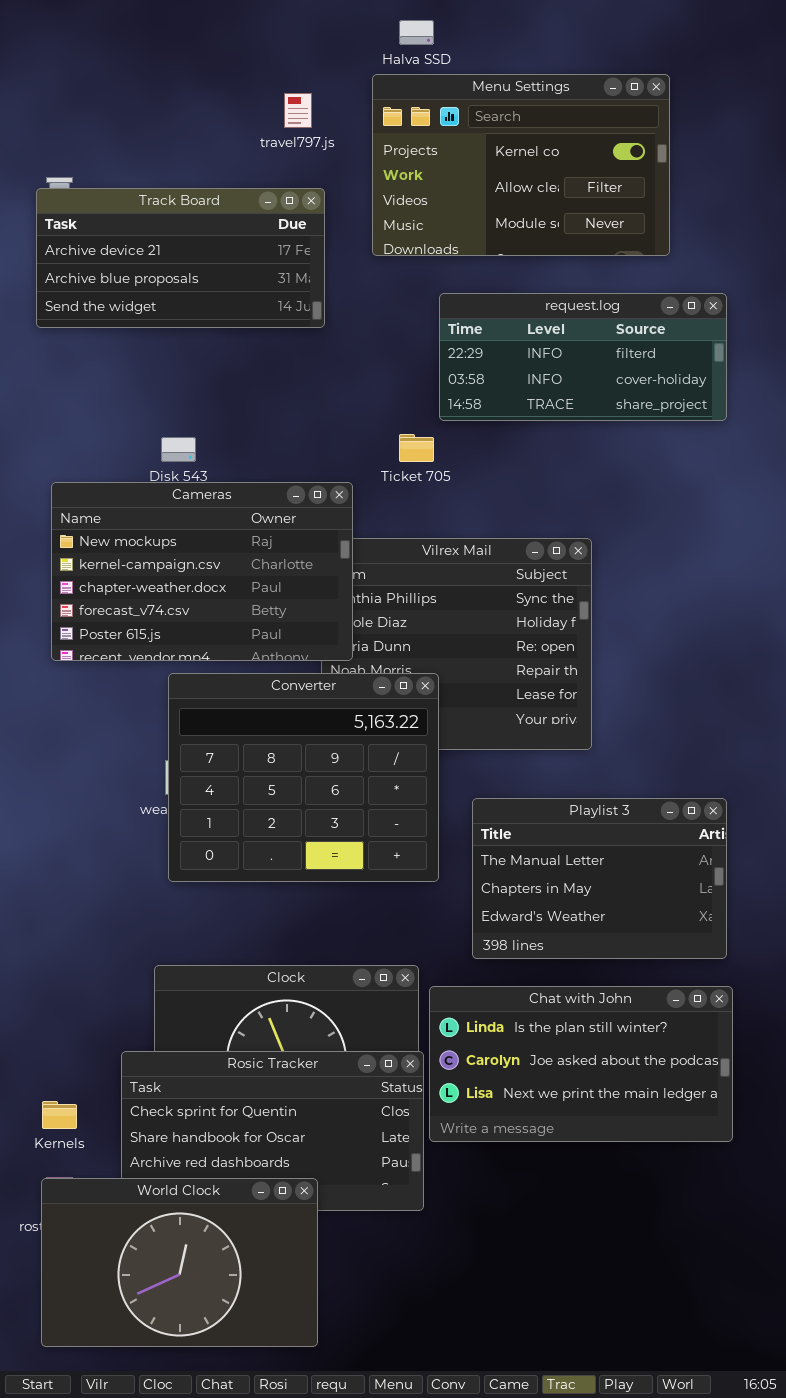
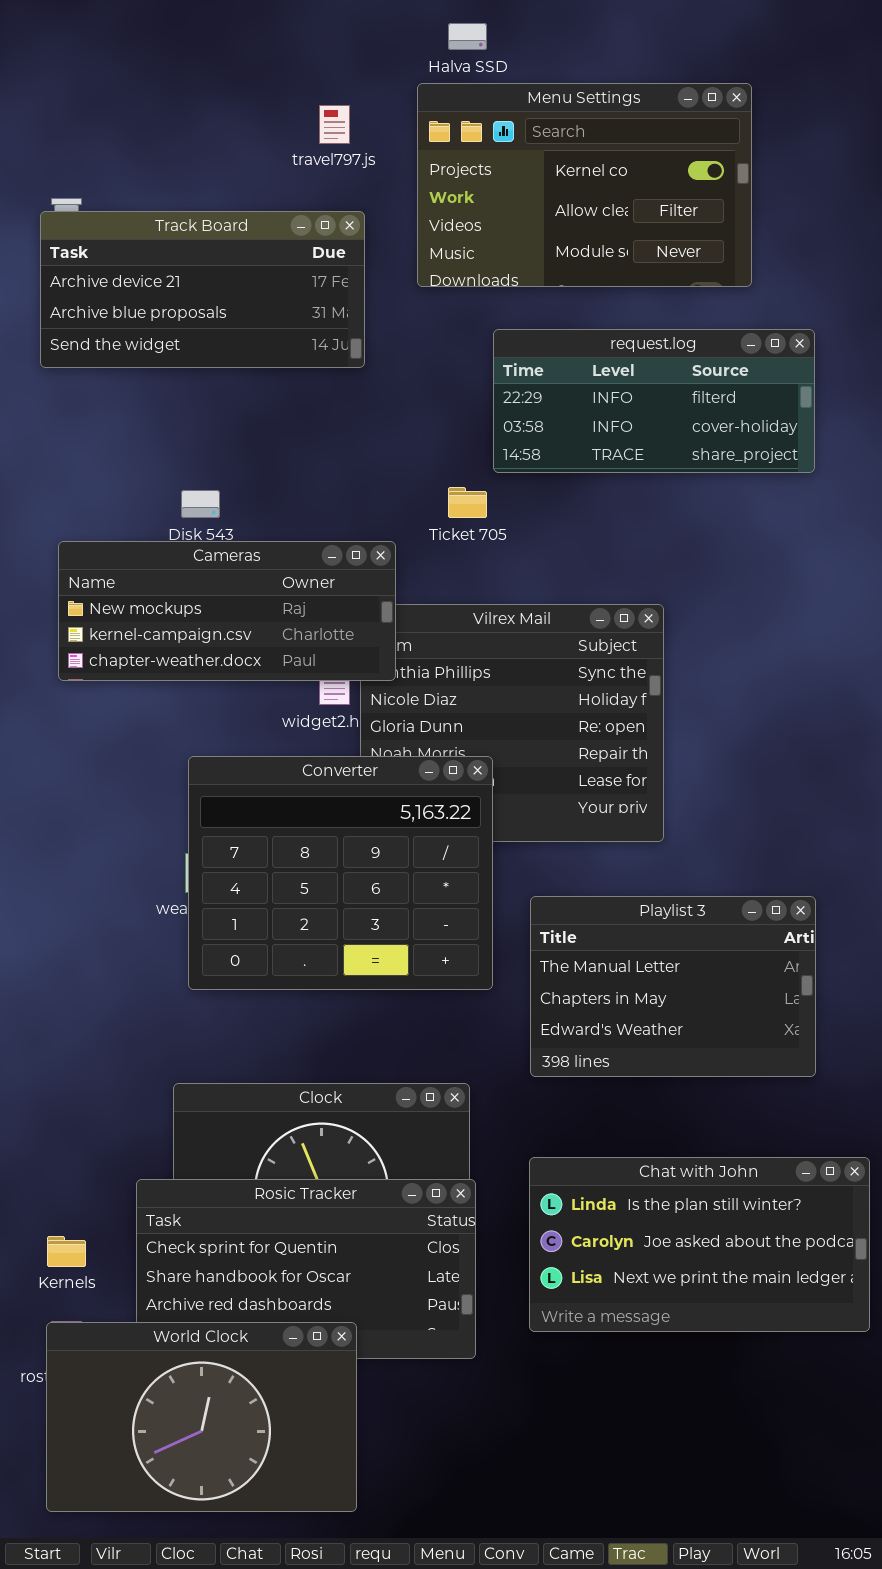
Cameras: [51,482,353,661] -> [58,541,396,681], resized
Chat with John: [429,986,733,1142] -> [529,1157,870,1332], moved

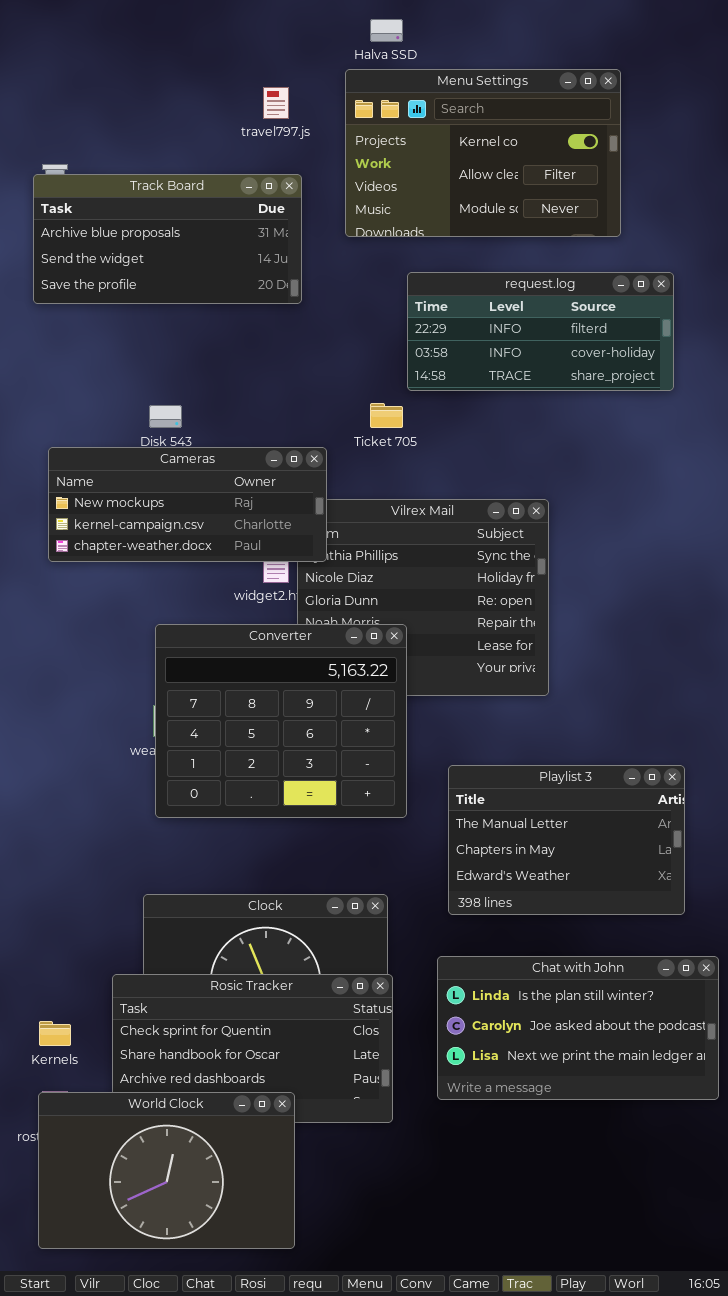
Track Board: [40,211,365,368] -> [33,174,302,304], scrolled down 1 row
Playlist 3: [530,896,816,1077] -> [448,765,685,915], moved

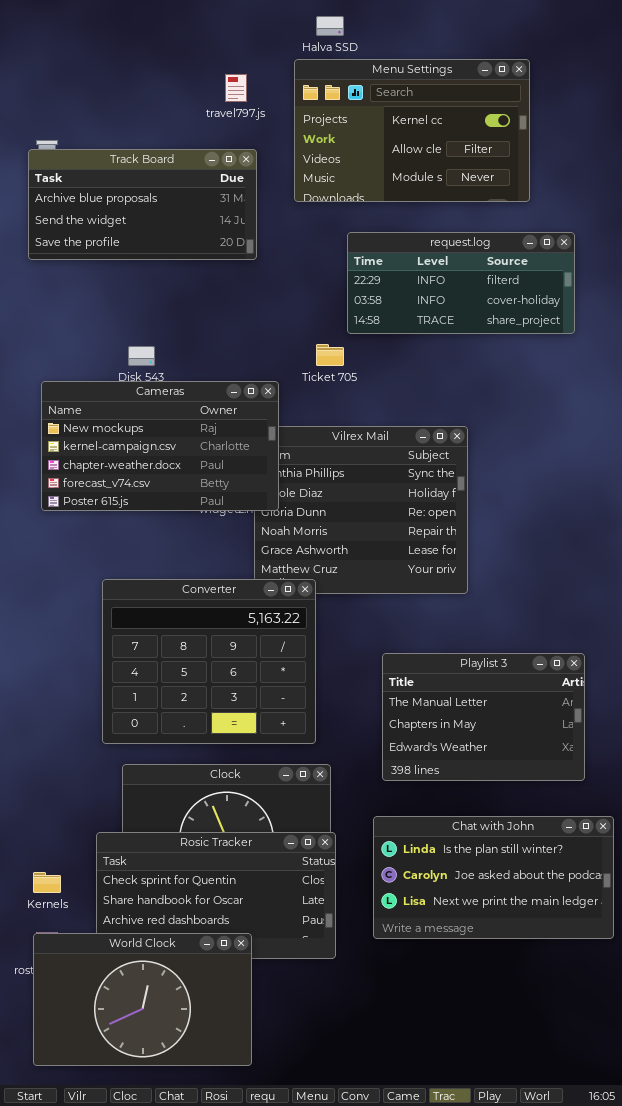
Cameras: [48,447,327,562] -> [41,381,279,511], resized
Converter: [155,624,407,818] -> [102,579,316,744], moved

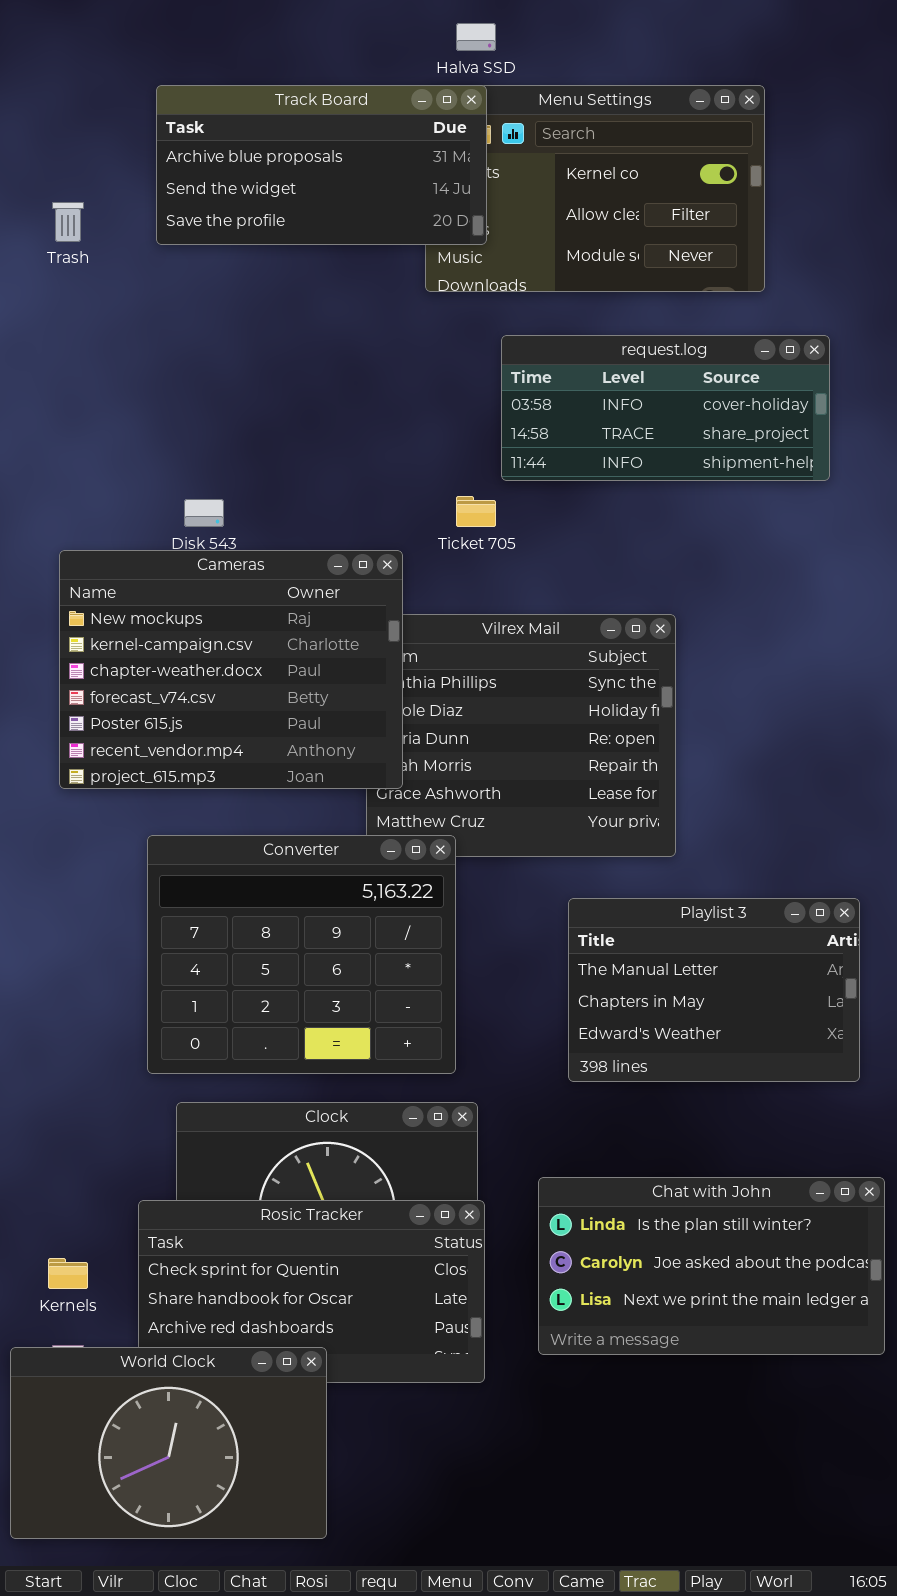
Track Board: [28,149,257,260] -> [156,85,487,245], moved
request.log: [347,232,575,334] -> [501,335,830,481], scrolled down 1 row
Cameras: [41,381,279,511] -> [59,550,403,789], resized
Playlist 3: [382,653,585,781] -> [568,898,860,1082], moved
World Clock: [33,933,252,1066] -> [10,1347,327,1539], moved

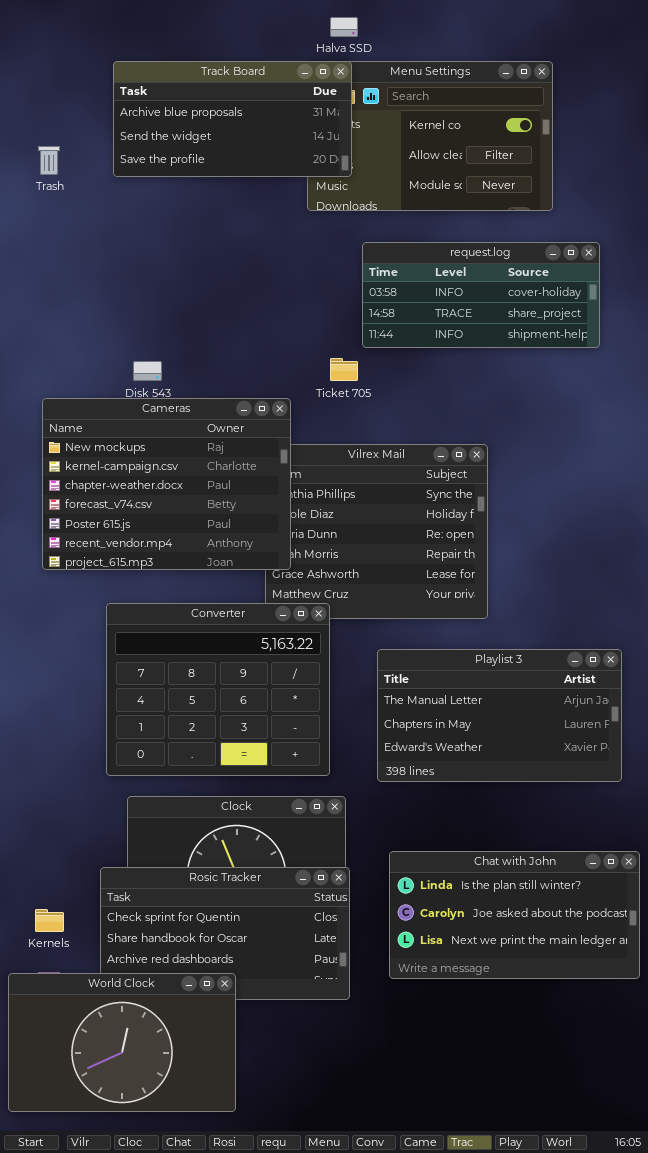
Playlist 3: [568,898,860,1082] -> [377,649,622,782], resized

